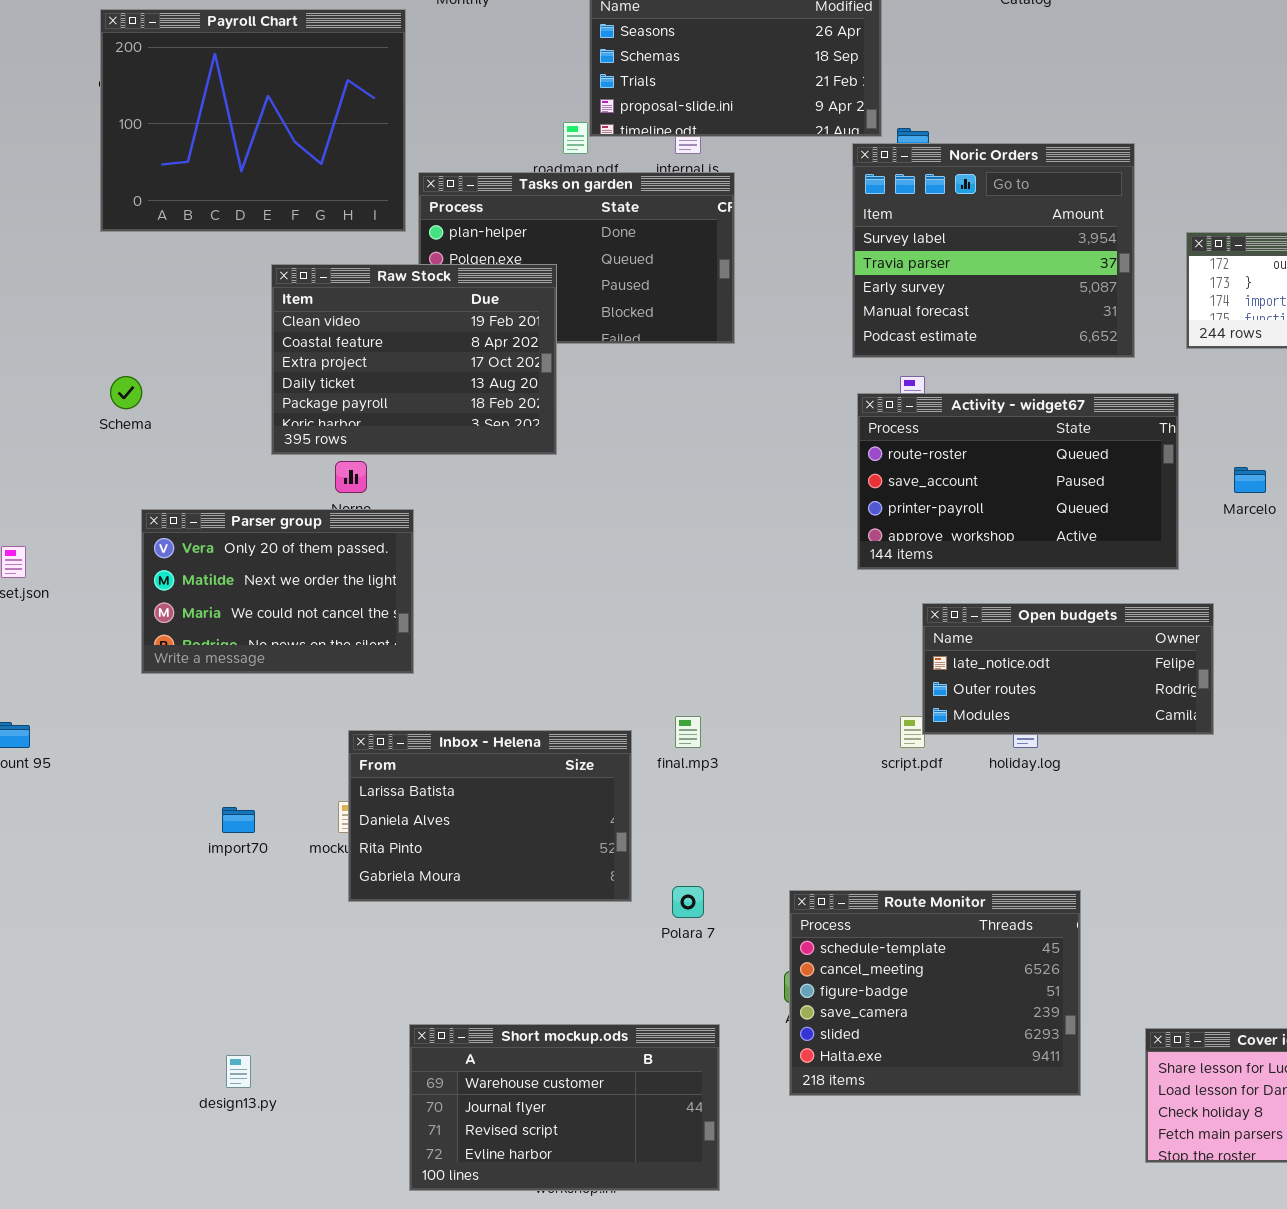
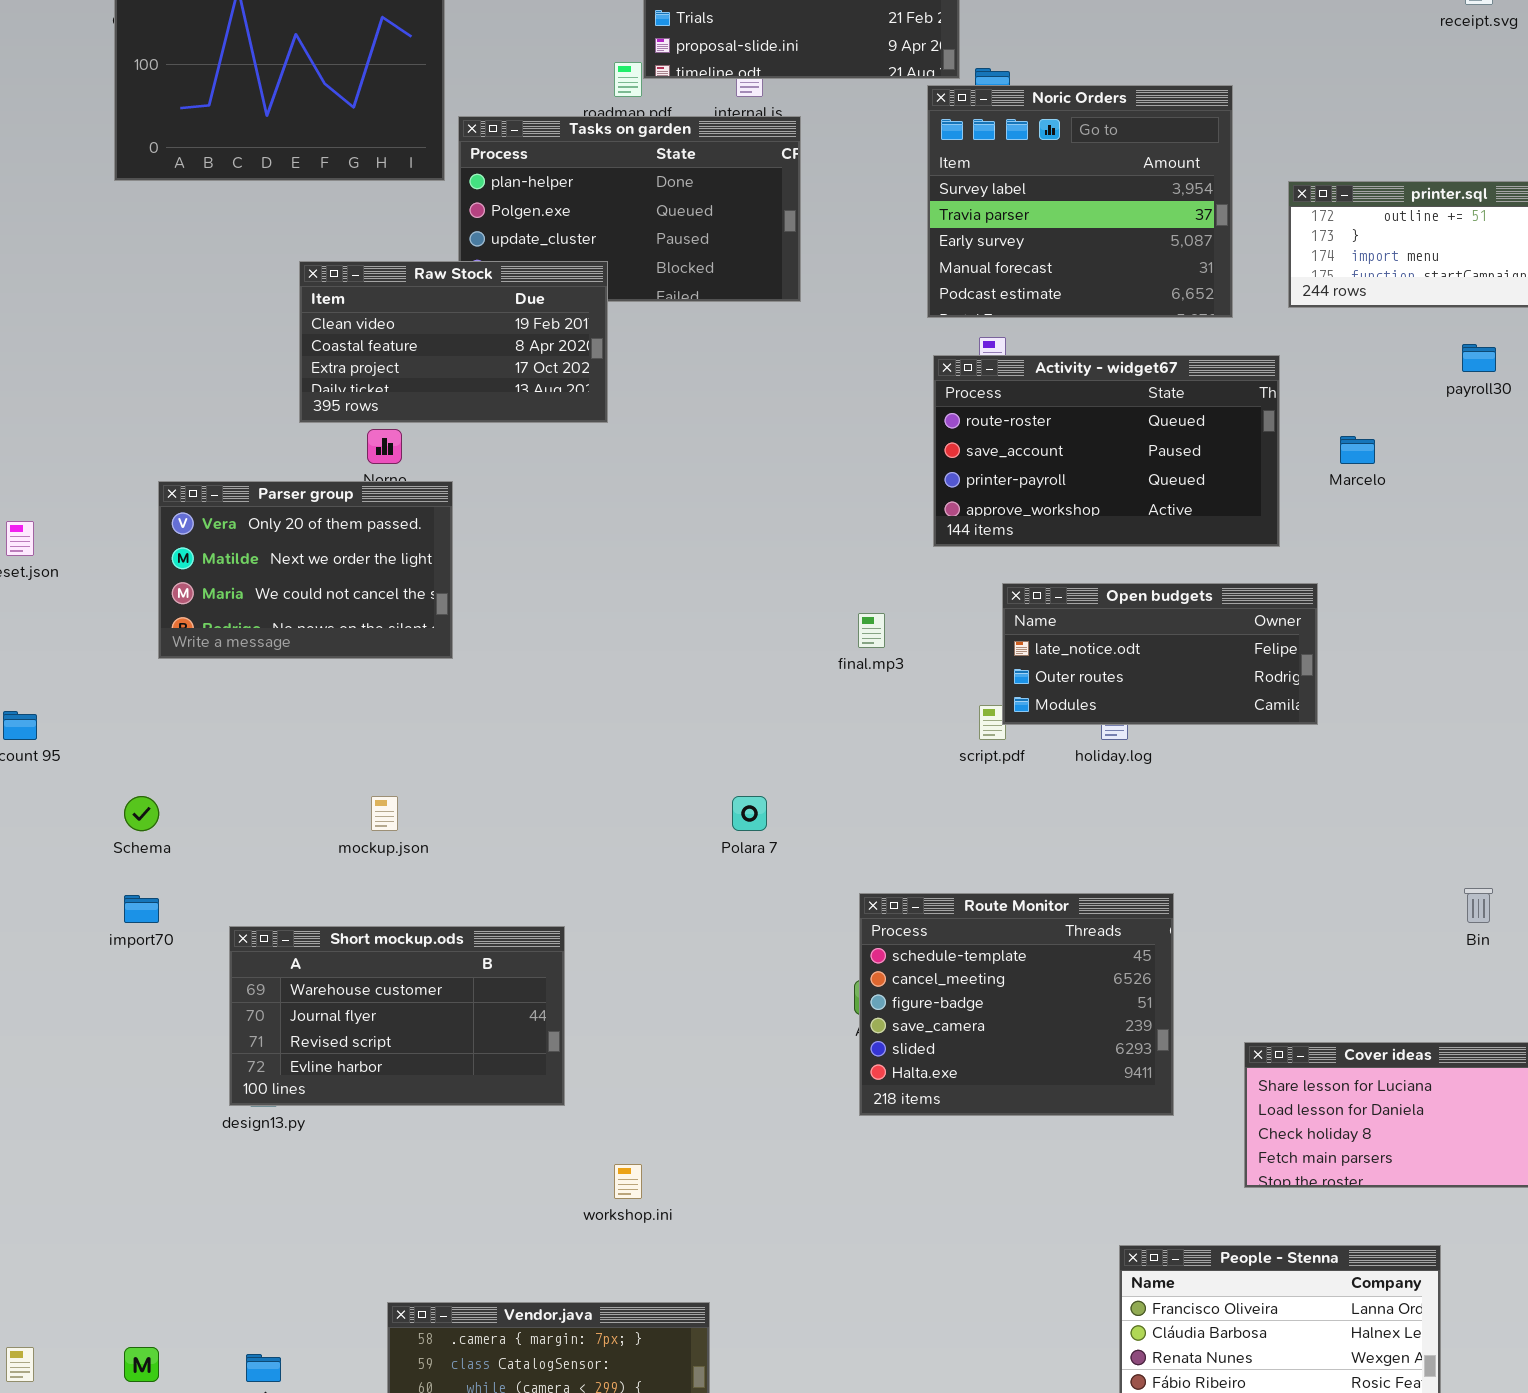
Raw Stock: [271,264,557,455] -> [299,261,608,423], resized
Schema: [110,376,142,409] -> [124,796,159,831], moved
final.mp3: [675,716,701,748] -> [858,613,885,648], moved
Inbox - Helena: [348,730,632,902] -> none, closed
import70: [222,807,255,833] -> [124,895,159,923], moved
Polara 7: [672,886,704,918] -> [732,796,767,831], moved
Short mockup.ods: [409,1024,720,1191] -> [229,926,565,1106], moved

